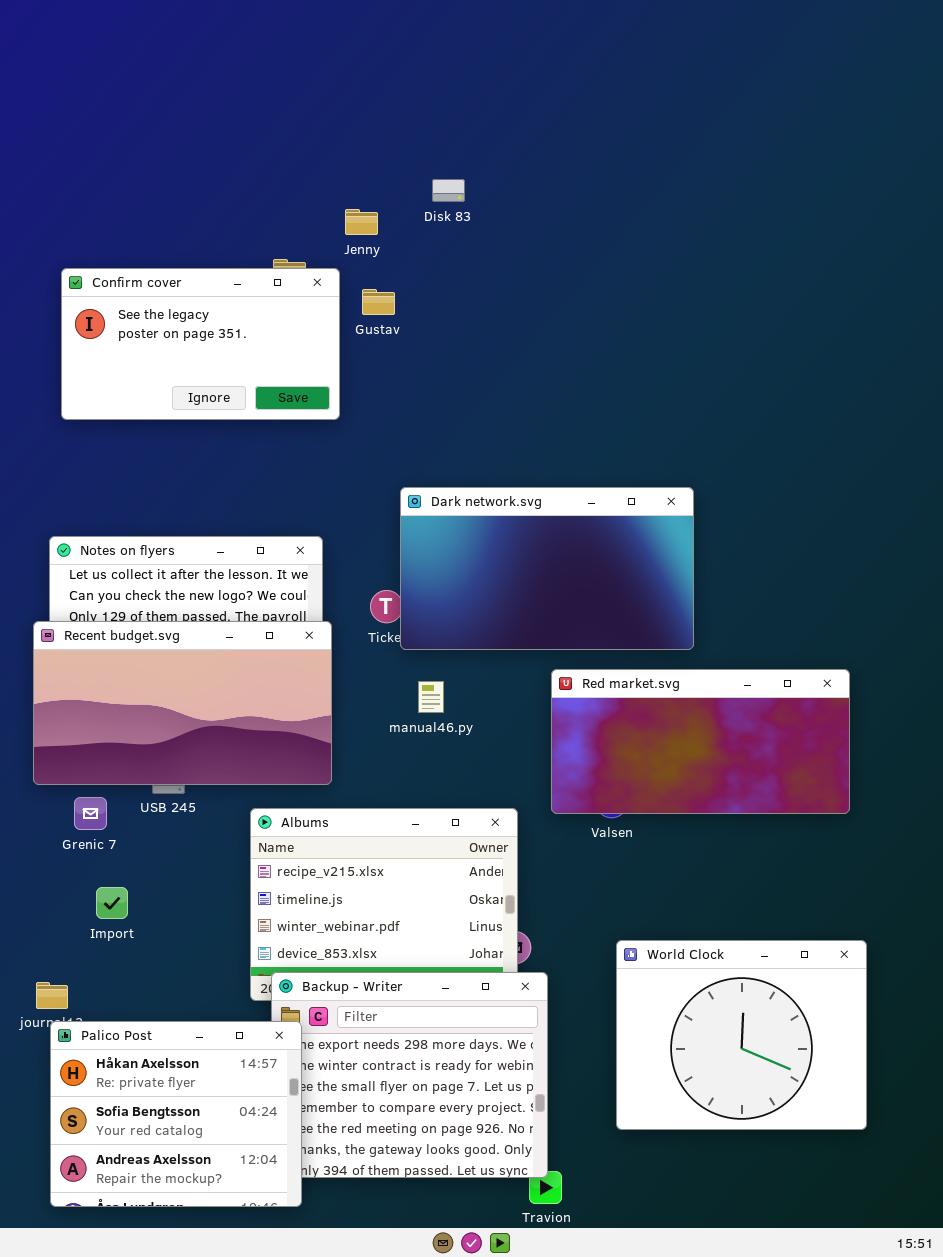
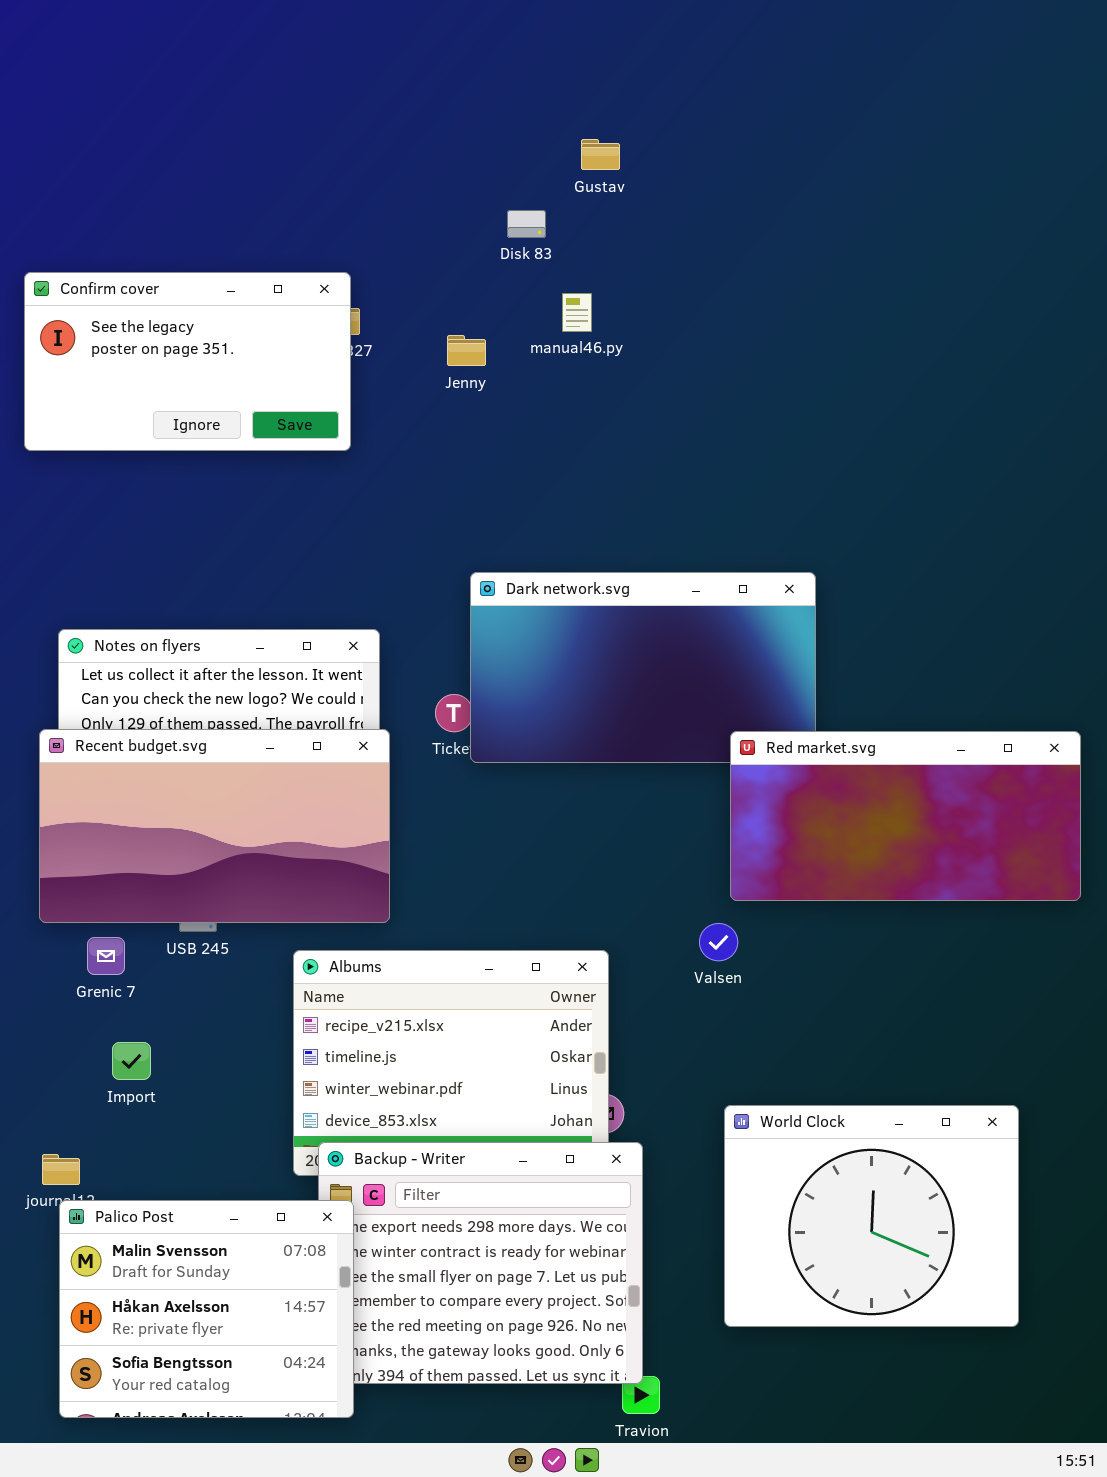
Jenny: [345,209,378,235] -> [447,335,486,366], moved
Confirm cover: [61,268,340,420] -> [24,272,351,451], moved
Gustav: [362,289,395,315] -> [581,139,620,170], moved
Red market.svg: [551,669,850,814] -> [730,731,1081,901], moved
manual46.py: [418,681,444,713] -> [562,293,592,332], moved
Palico Post: [50,1021,302,1207] -> [59,1200,354,1418], scrolled up 1 row

